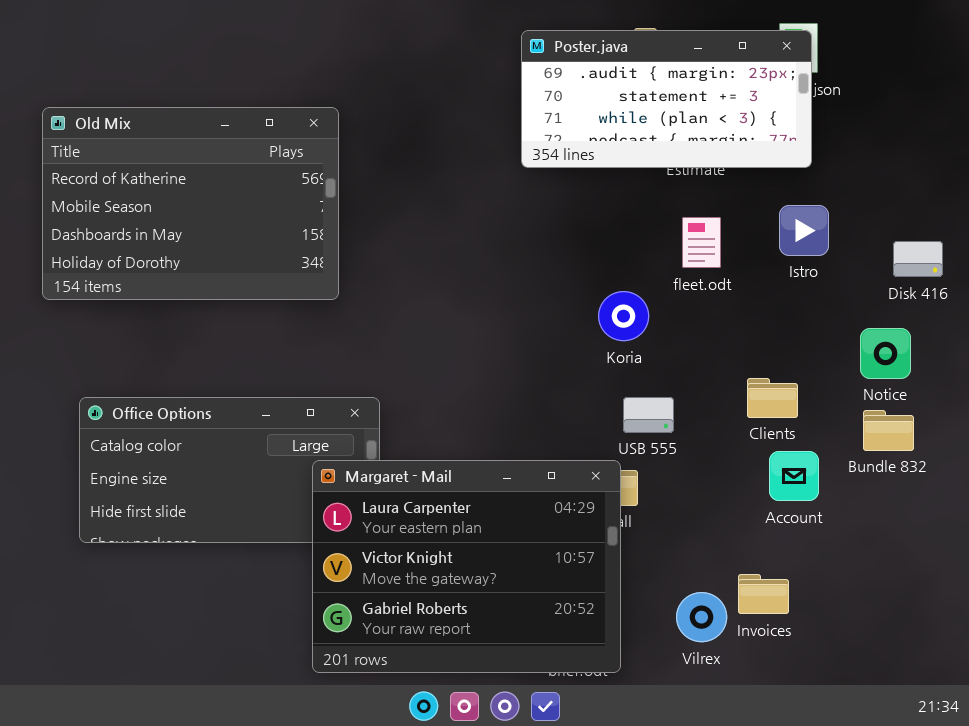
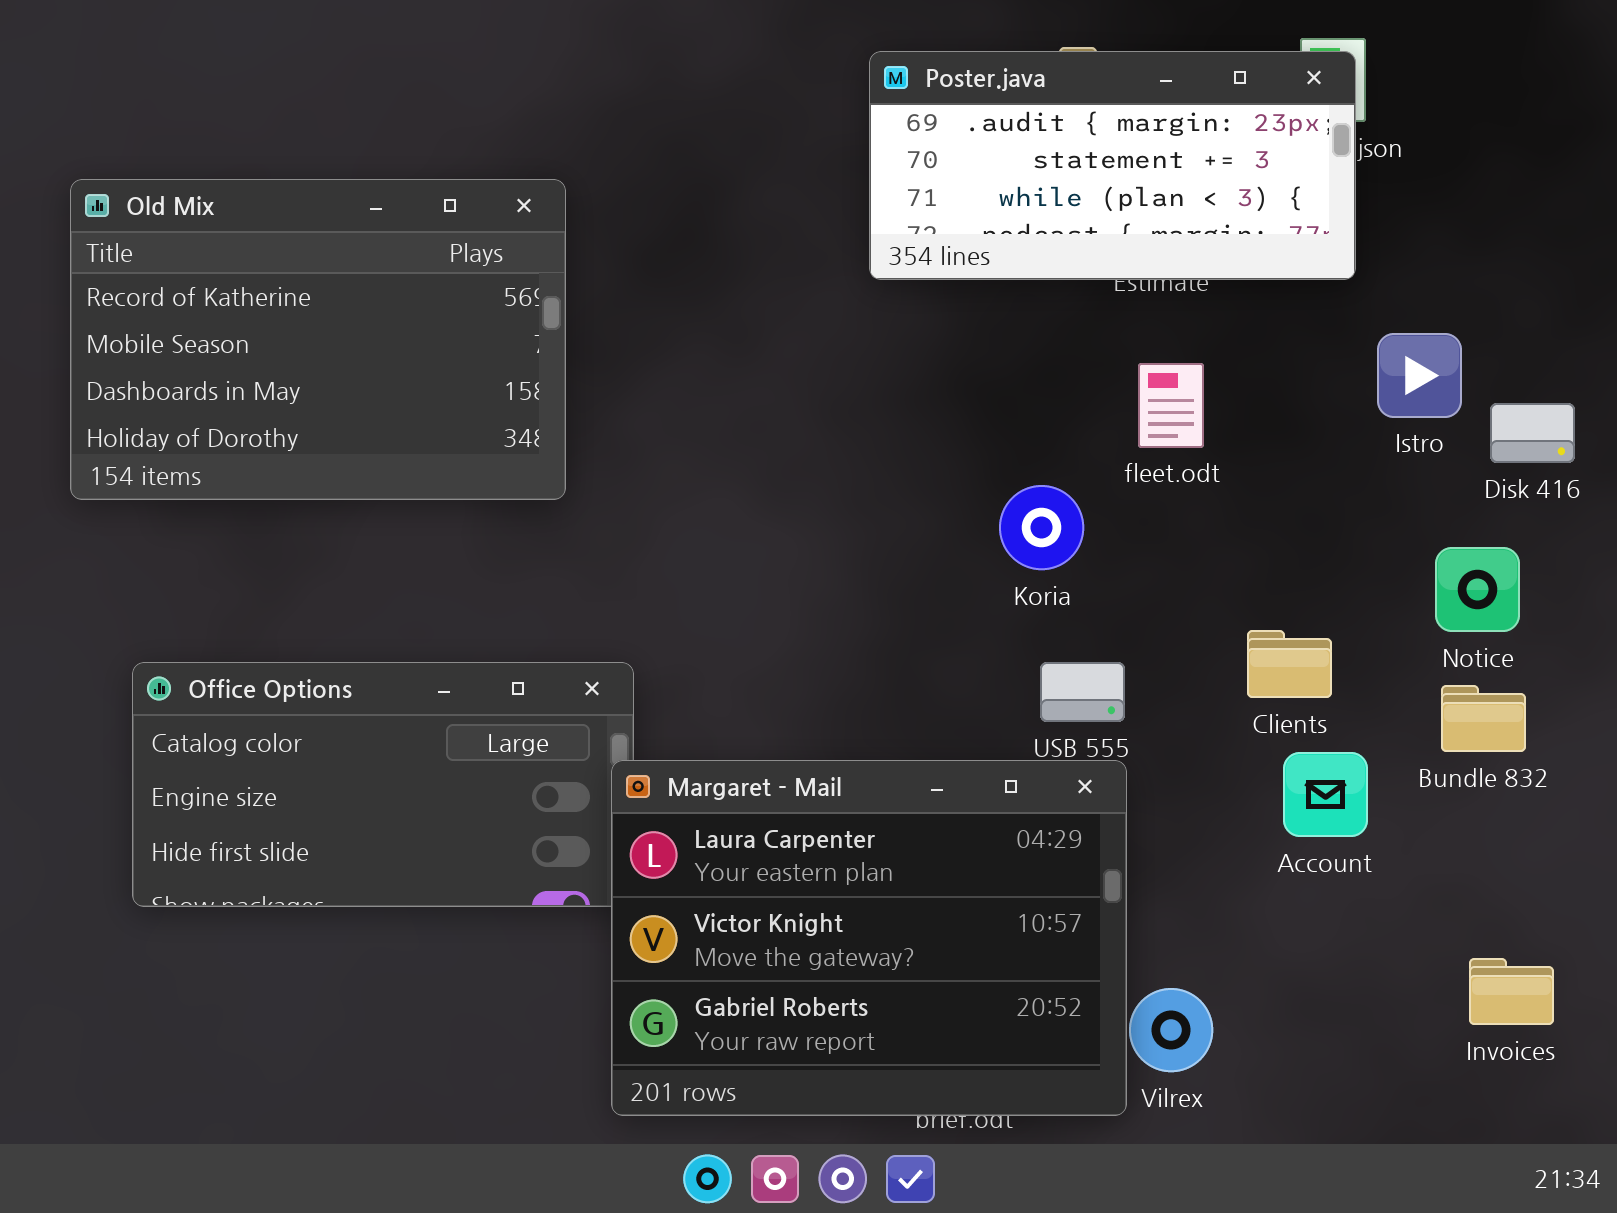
Istro: [779,205,829,256] -> [1377,333,1462,418], moved
Margaret - Mail: [312,460,621,673] -> [611,760,1127,1116], moved
Invoices: [738,574,789,614] -> [1469,958,1554,1025], moved

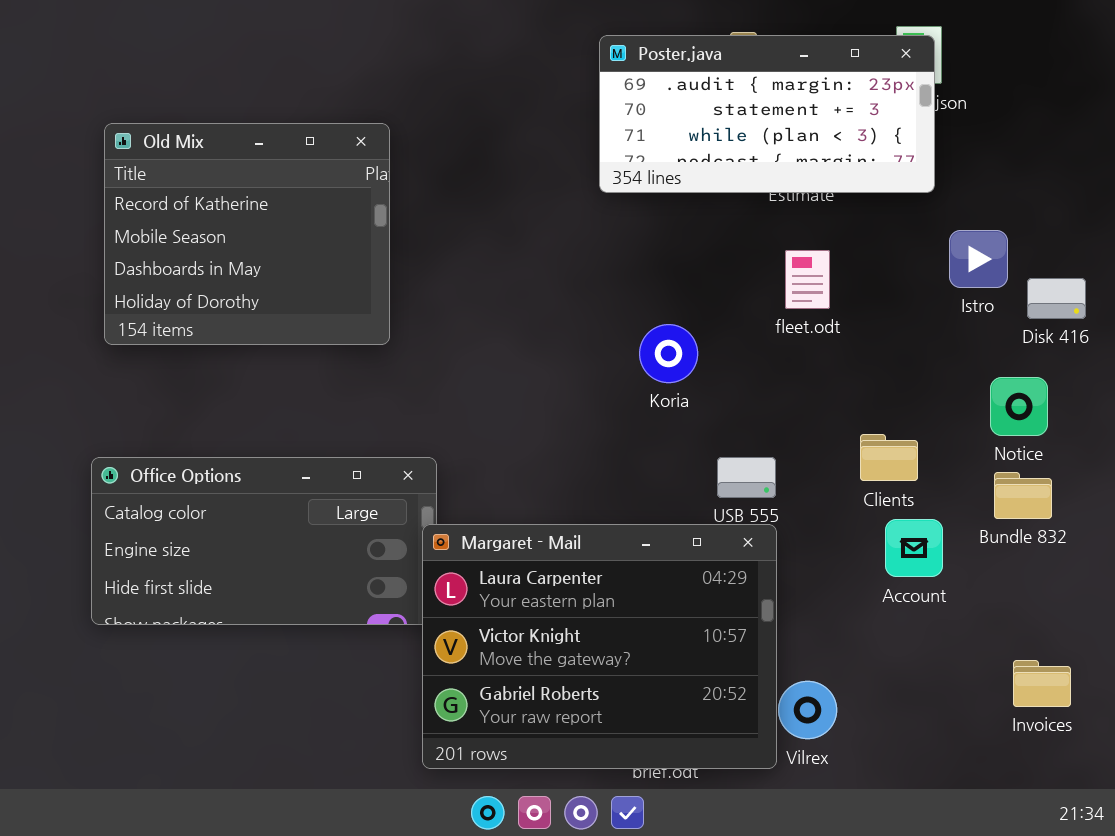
Old Mix: [70,179,566,500] -> [104,123,390,345], resized
Koria: [999,485,1084,570] -> [639,324,698,383], moved

